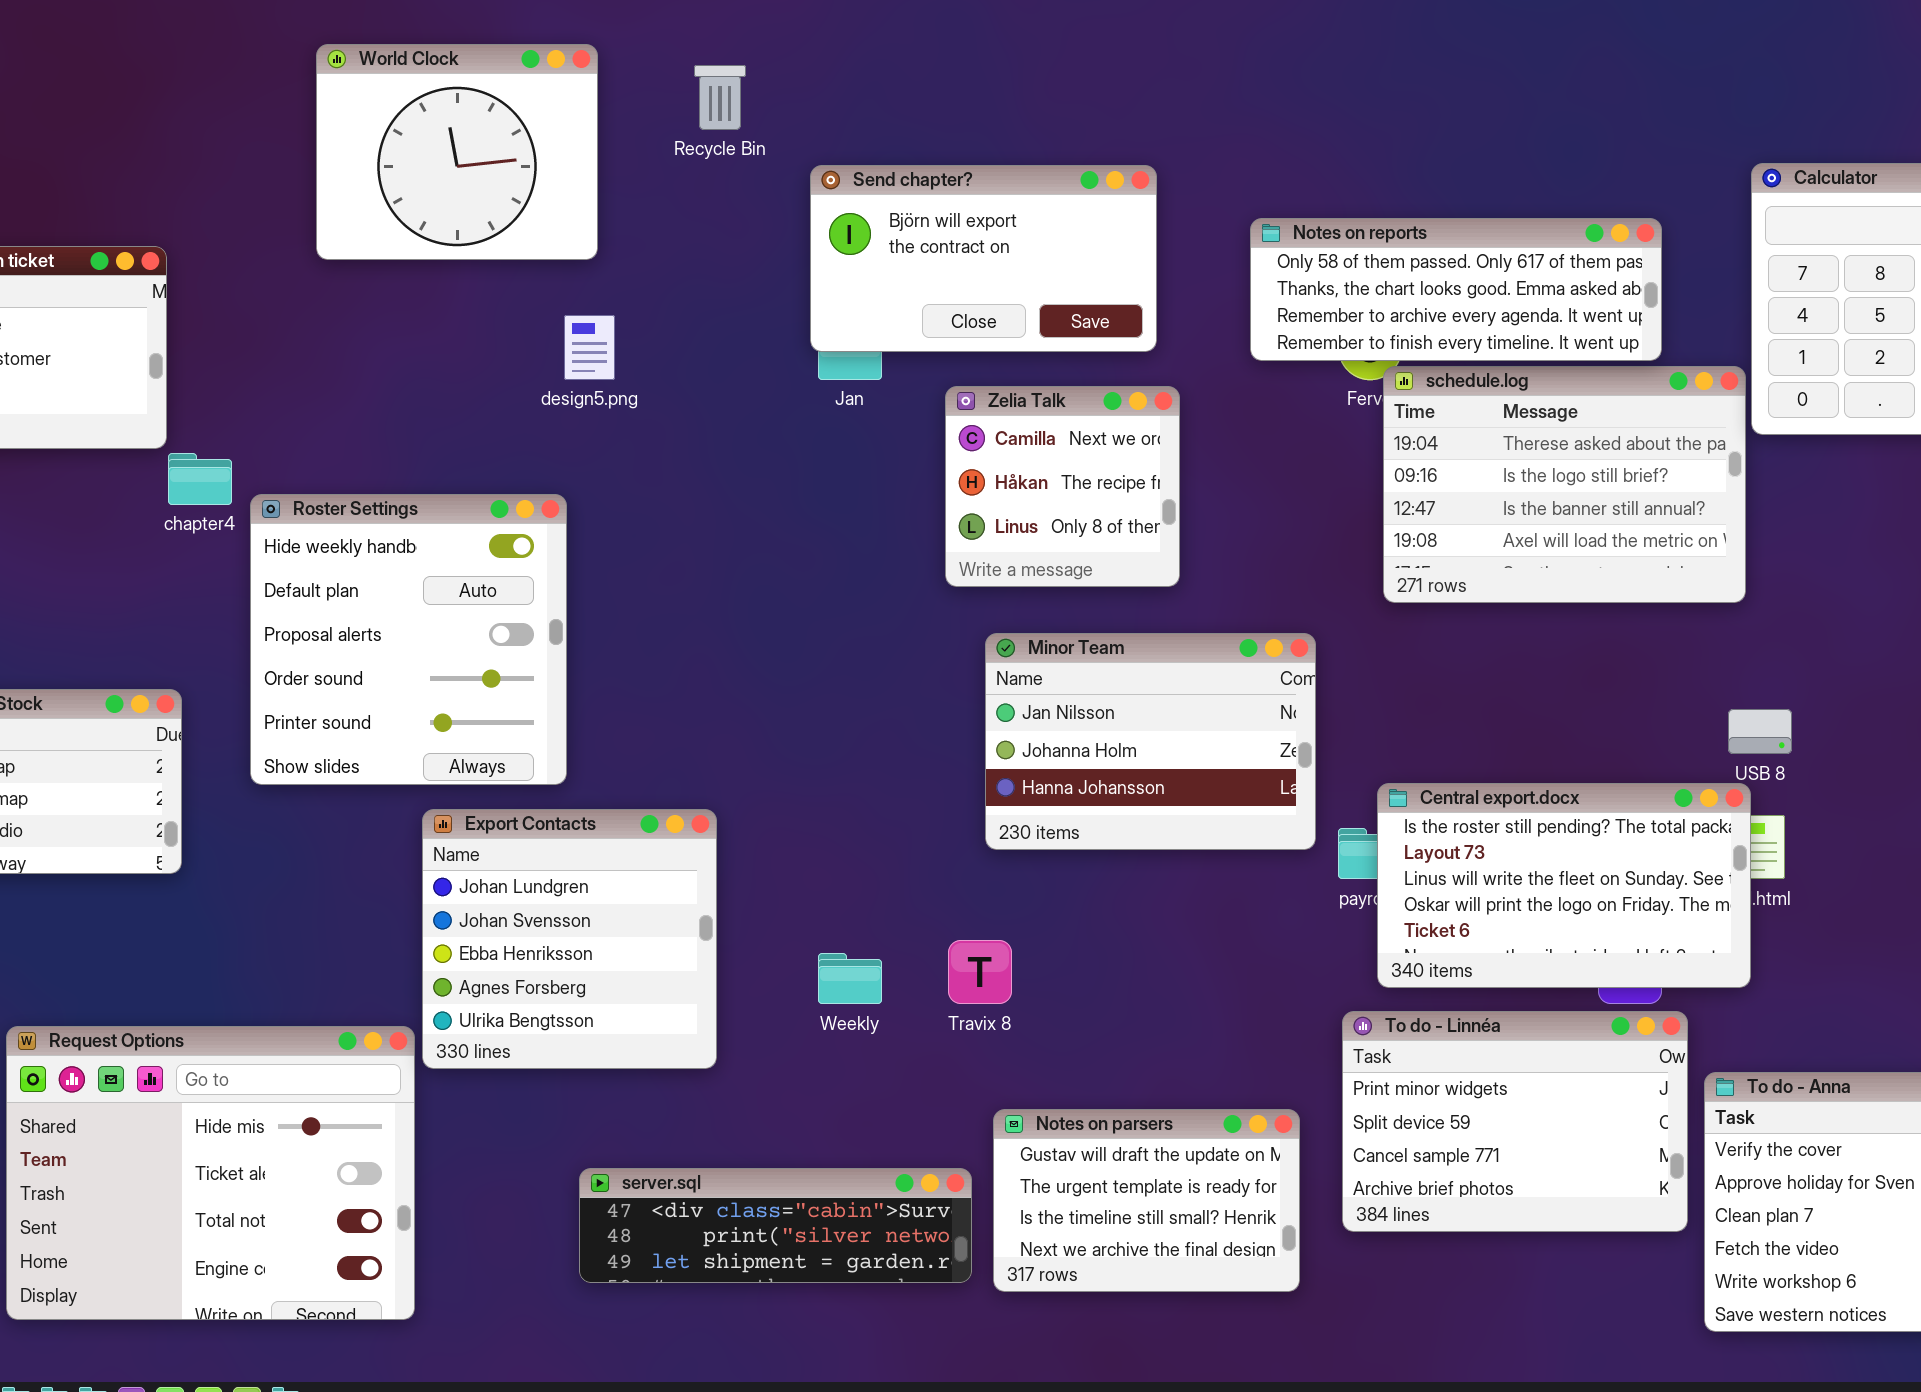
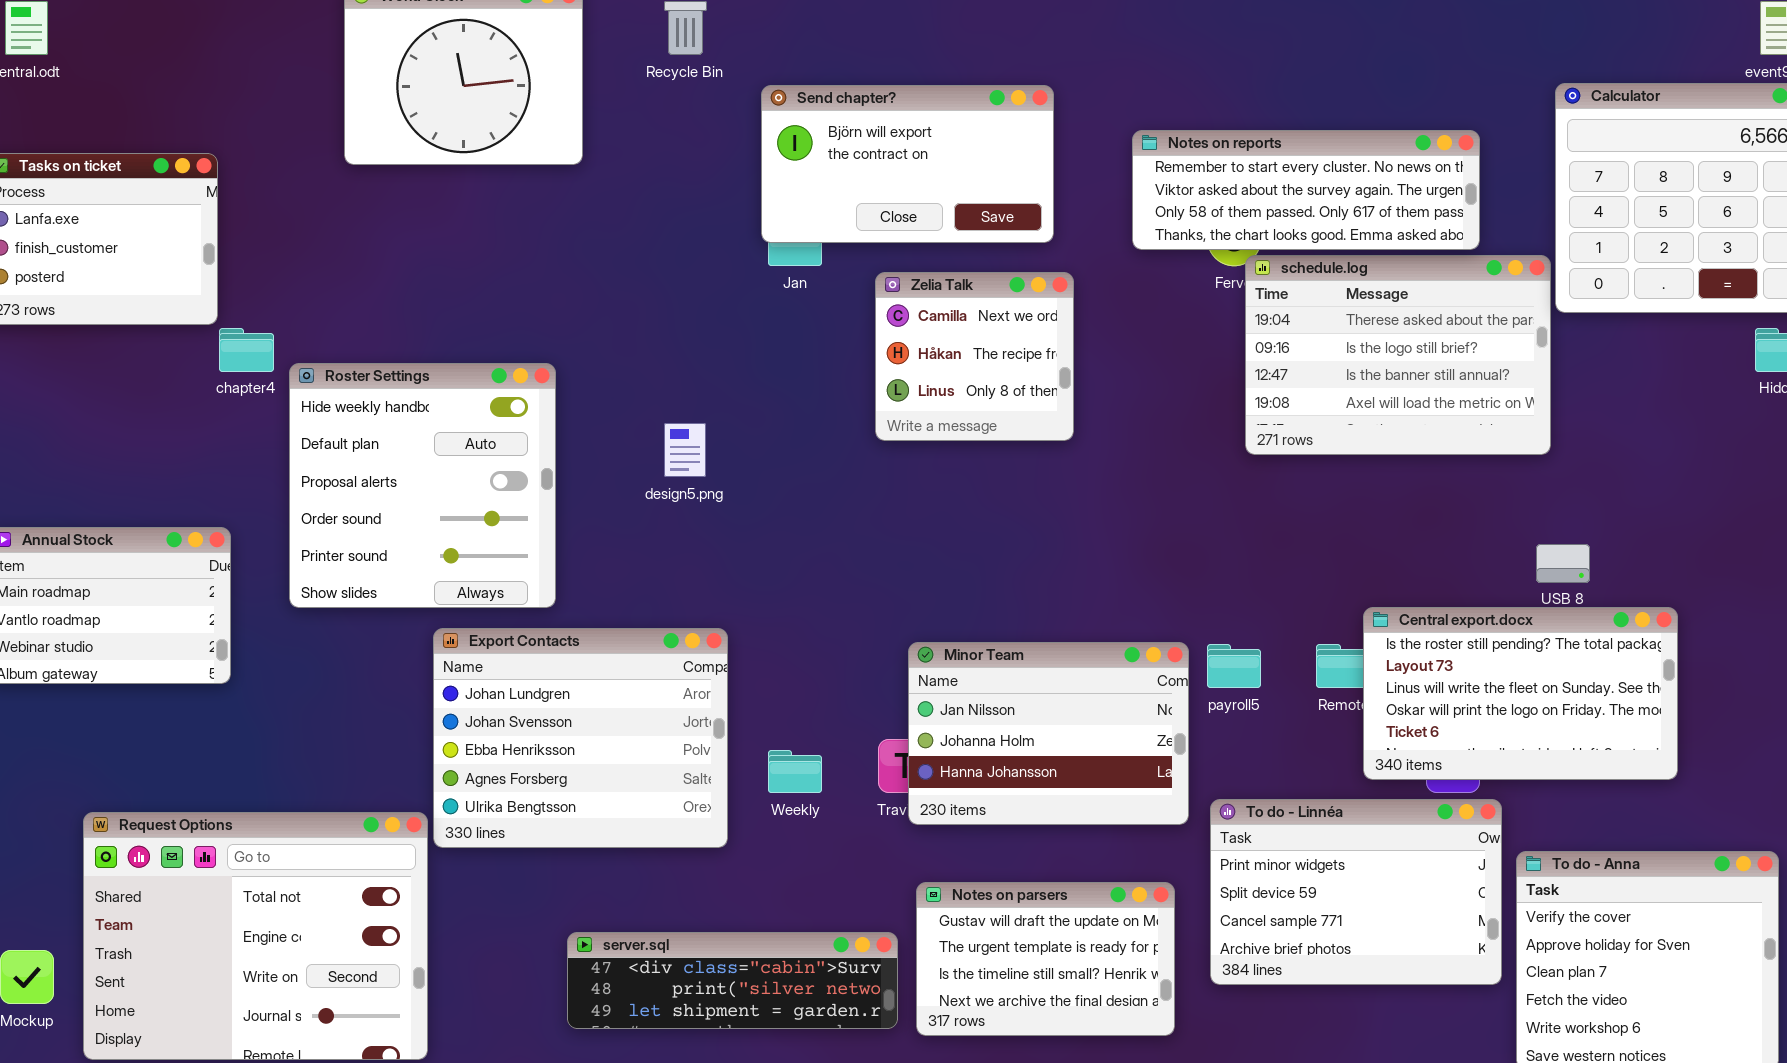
Notes on reports: [1250,218,1662,361] -> [1132,130,1480,250], scrolled up 2 rows
design5.png: [564,315,615,380] -> [664,423,706,477], moved
Minor Team: [985,633,1316,850] -> [908,642,1189,825], moved
Central export.docx: [1377,783,1751,988] -> [1363,607,1678,780], moved
Export Contacts: [422,809,717,1069] -> [433,628,728,848], resized
Request Options: [6,1026,415,1320] -> [83,812,428,1060], scrolled down 2 rows

